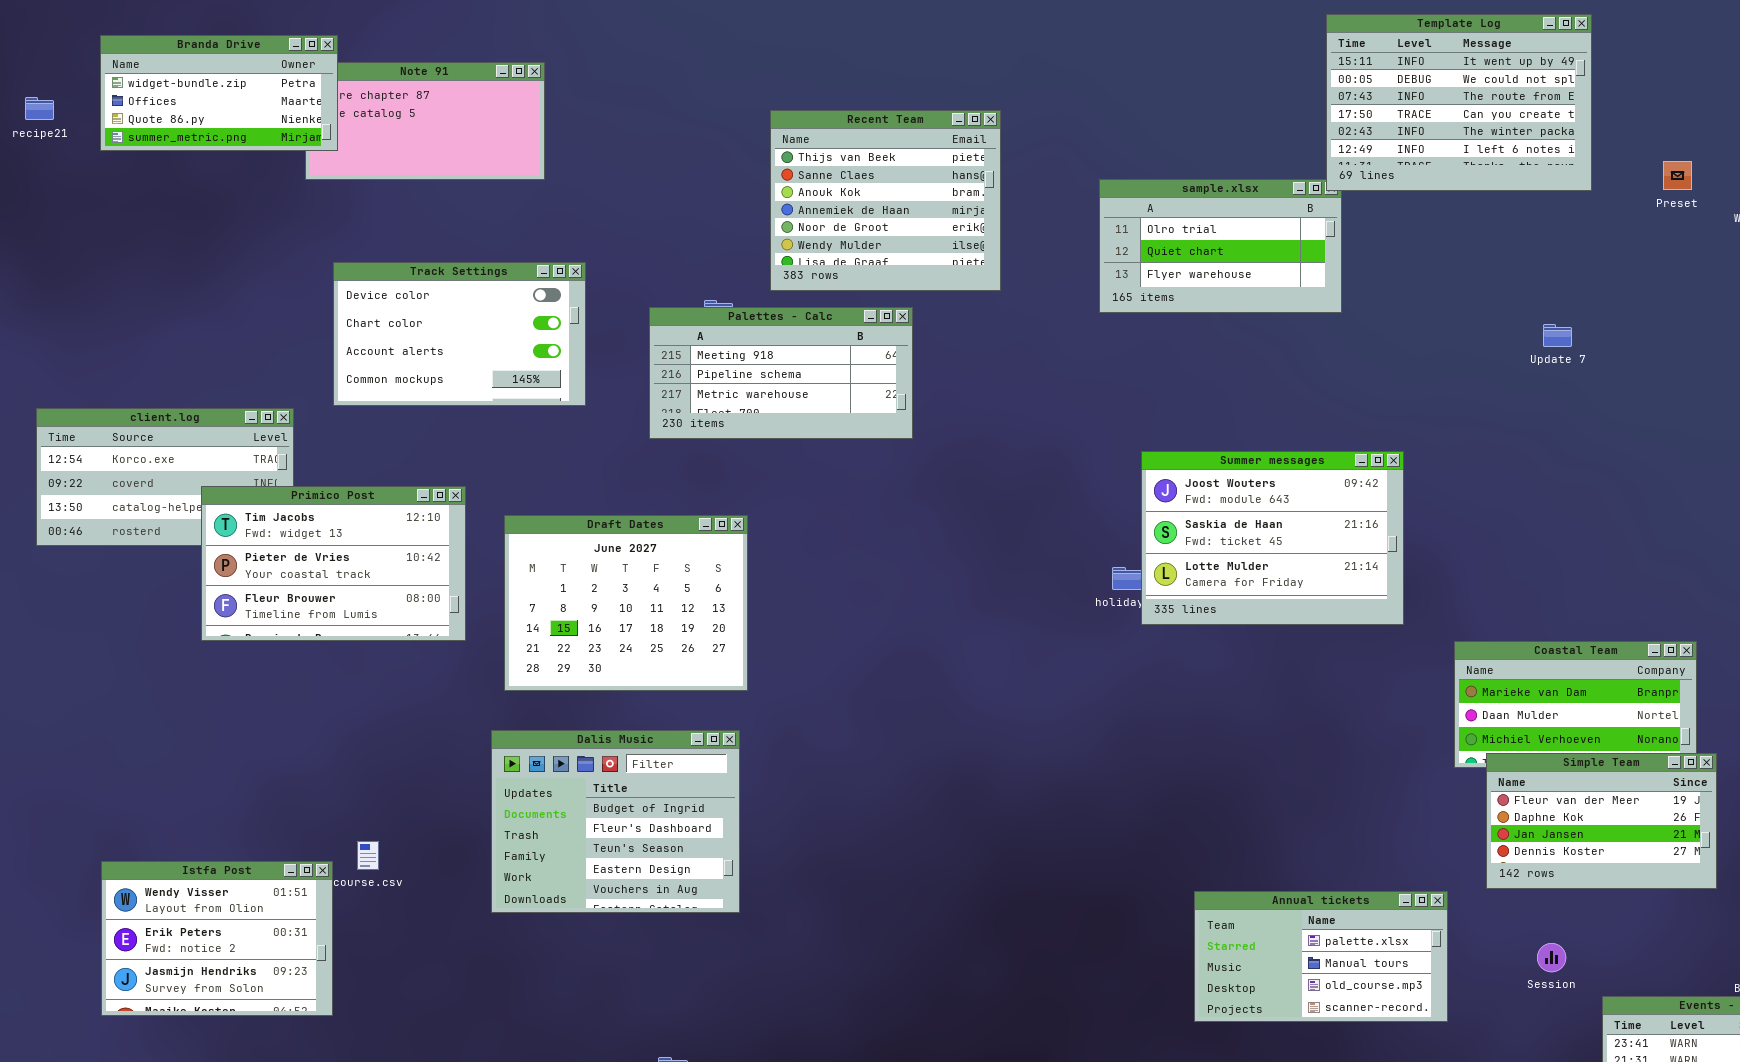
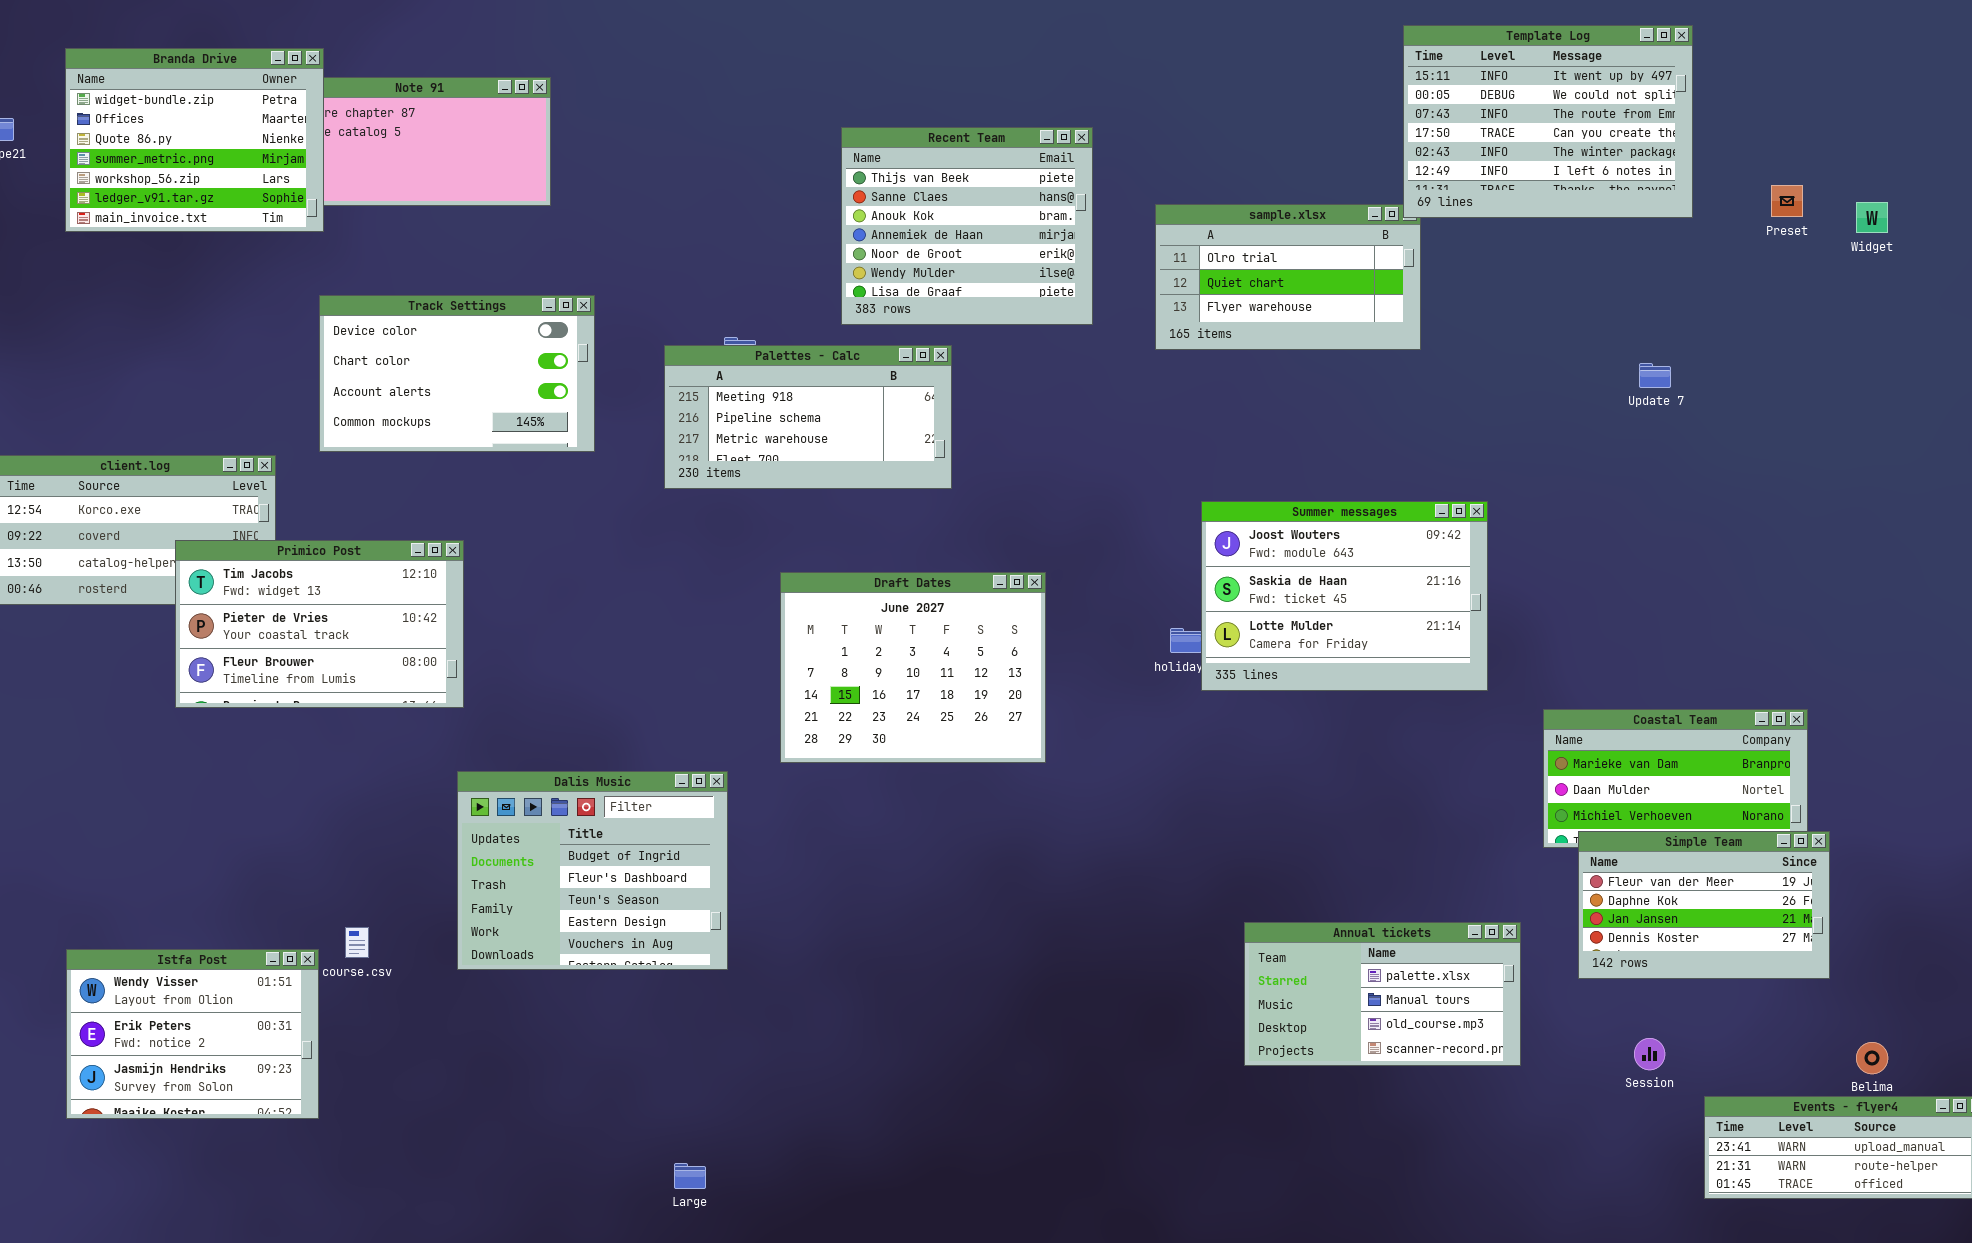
Branda Drive: [100,35,338,151] -> [65,48,324,232], resized
Recent Team: [770,110,1001,291] -> [841,127,1093,325], moved
Draft Dates: [504,515,748,691] -> [780,572,1046,763], moved
Dalis Music: [491,730,740,913] -> [457,771,728,970], moved
Annual tickets: [1194,891,1448,1022] -> [1244,922,1521,1066], moved

